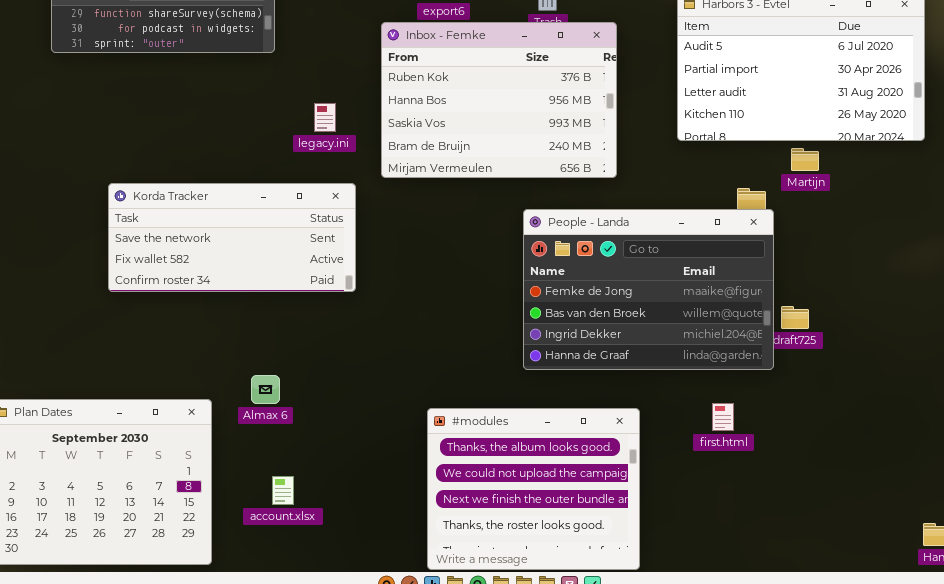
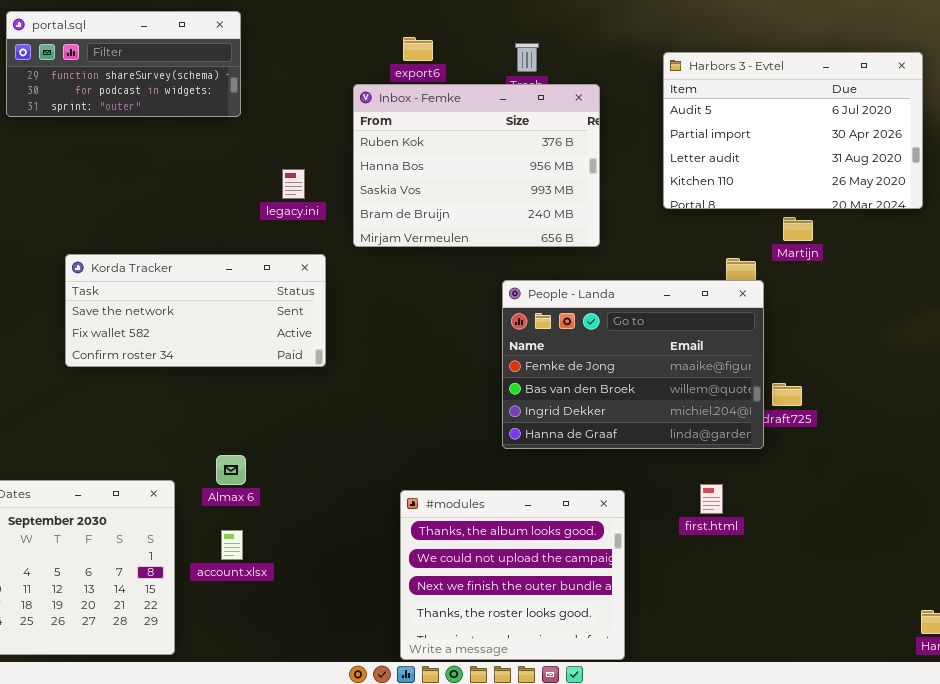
account.xlsx: [272,476,294,505] -> [221,530,243,560], moved

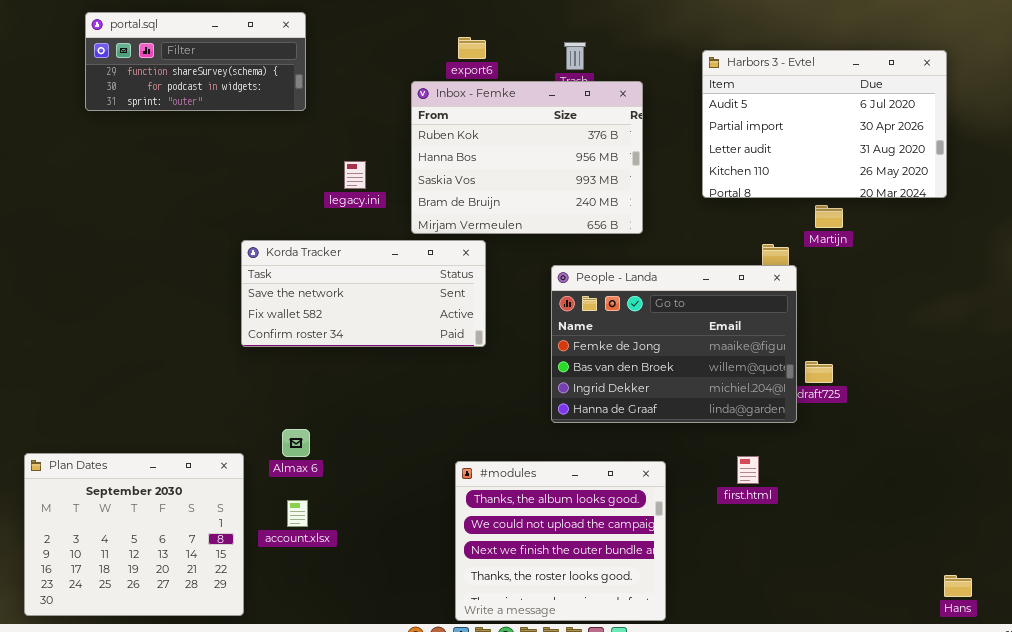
Korda Tracker: [65,254,326,367] -> [241,240,486,347], moved

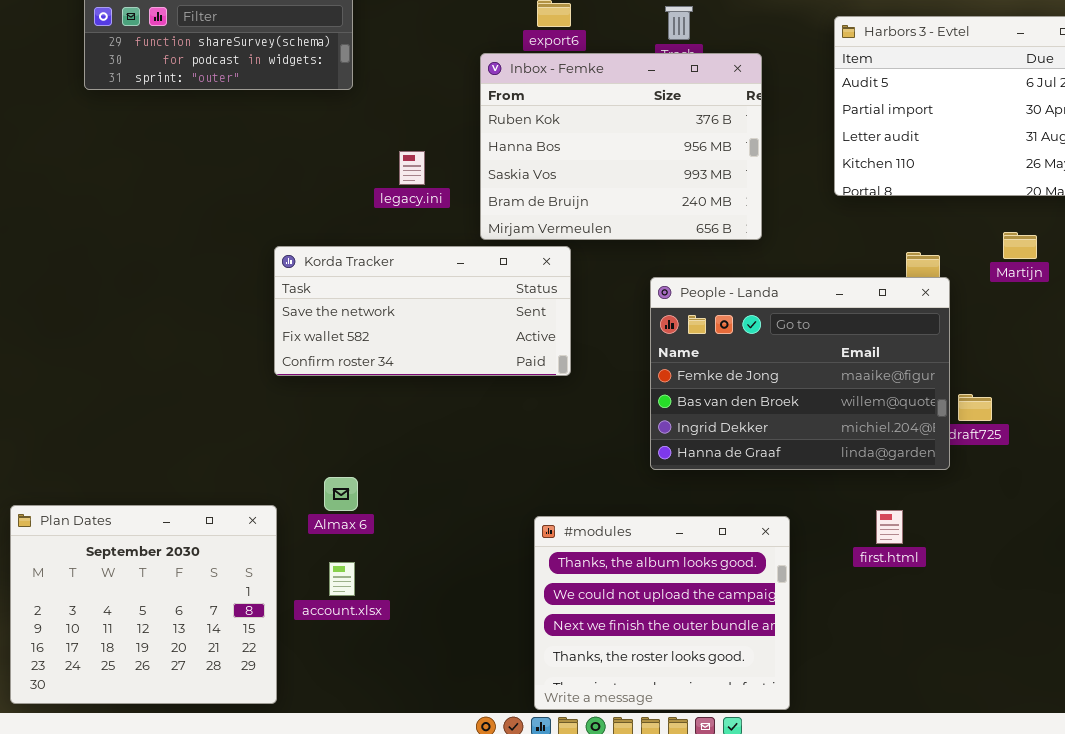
Martijn: [815,205,843,228] -> [1003,232,1037,259], moved

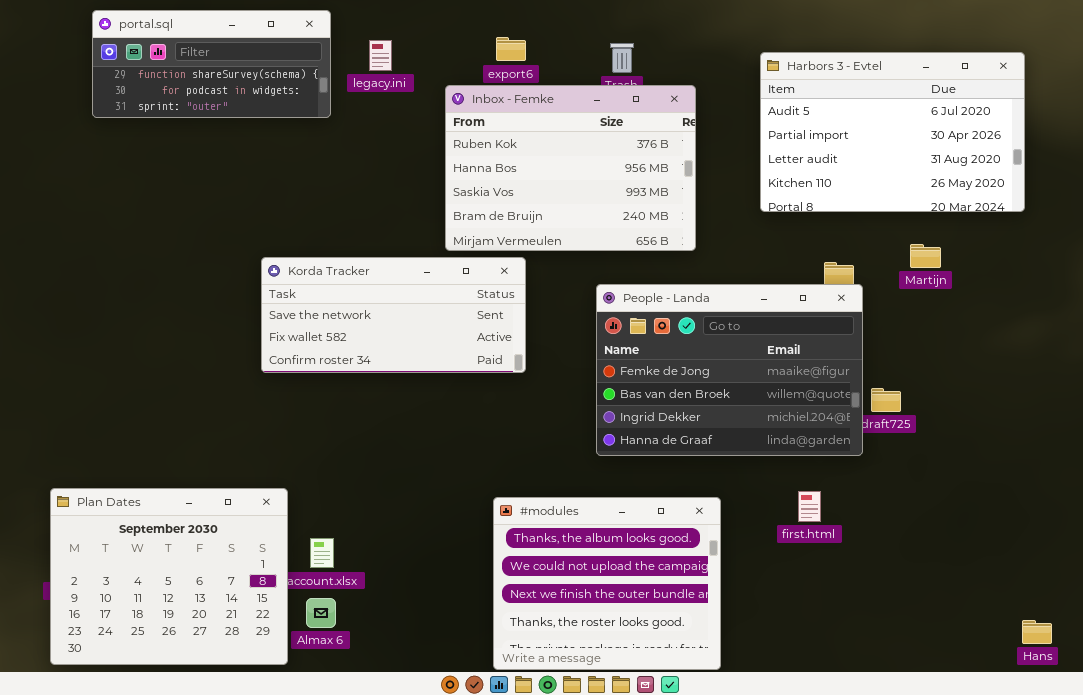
legacy.ini: [399,151,425,185] -> [369,40,392,71], moved
Almax 6: [324,477,358,511] -> [306,598,336,628], moved
Plan Dates: [10,505,277,704] -> [50,488,288,665], moved

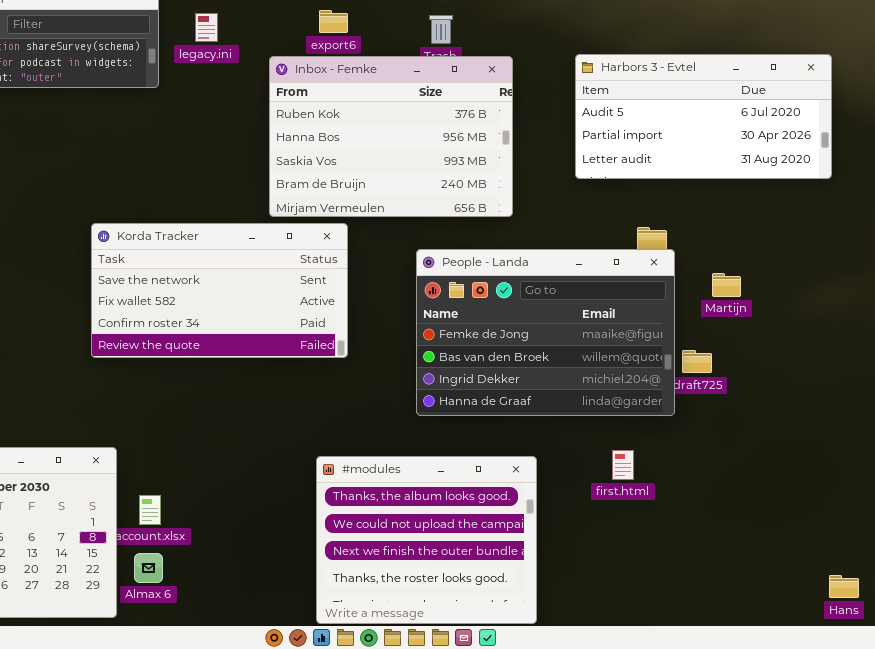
Harbors 3 - Evtel: [760,52,1025,212] -> [575,54,832,179], resized
Martijn: [910,244,941,268] -> [712,273,741,297], moved
Korda Tracker: [261,257,526,373] -> [91,223,348,358], resized

